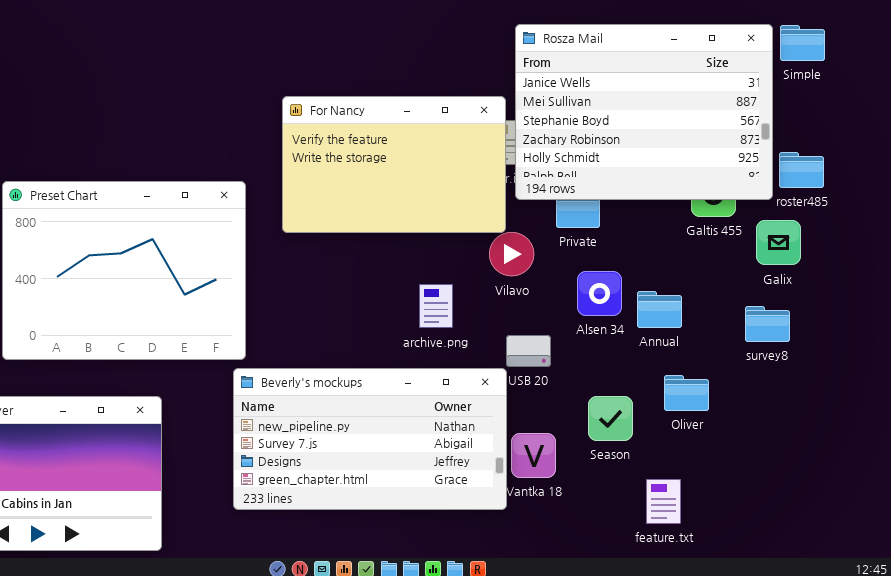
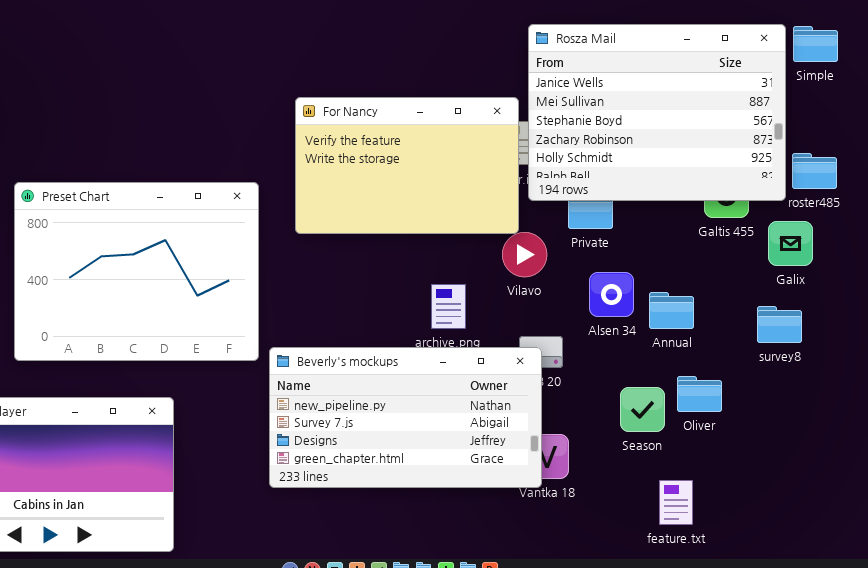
Beverly's mockups: [233,368,507,510] -> [269,347,542,488], moved
Season: [588,396,633,441] -> [620,387,665,432], moved

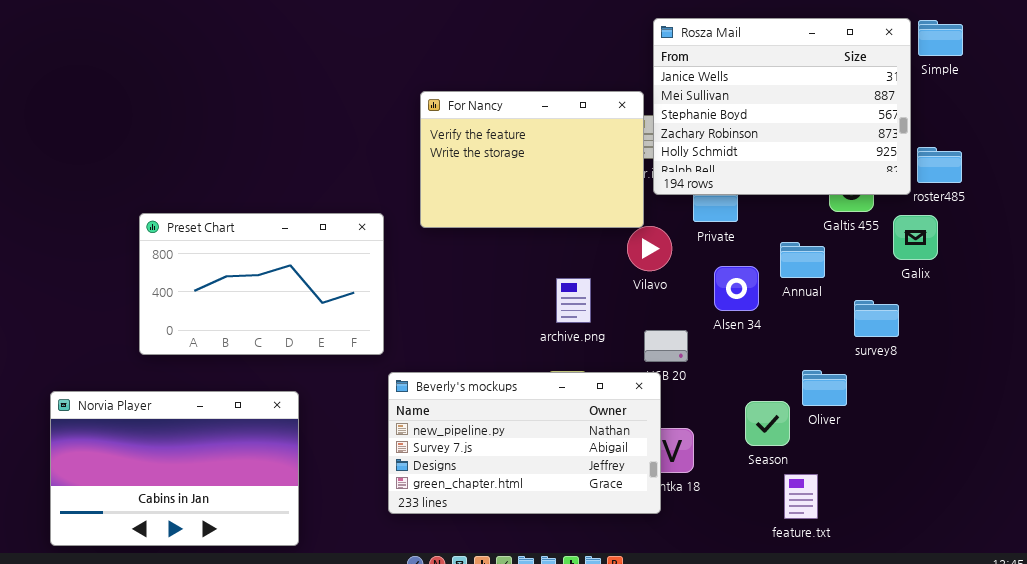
Preset Chart: [14,182,259,361] -> [139,213,384,355], resized
Annual: [649,292,694,329] -> [780,242,825,278], moved
survey8: [757,306,802,343] -> [854,300,899,337], moved
Beverly's mockups: [269,347,542,488] -> [388,372,661,514], moved
Season: [620,387,665,432] -> [745,401,790,446], moved

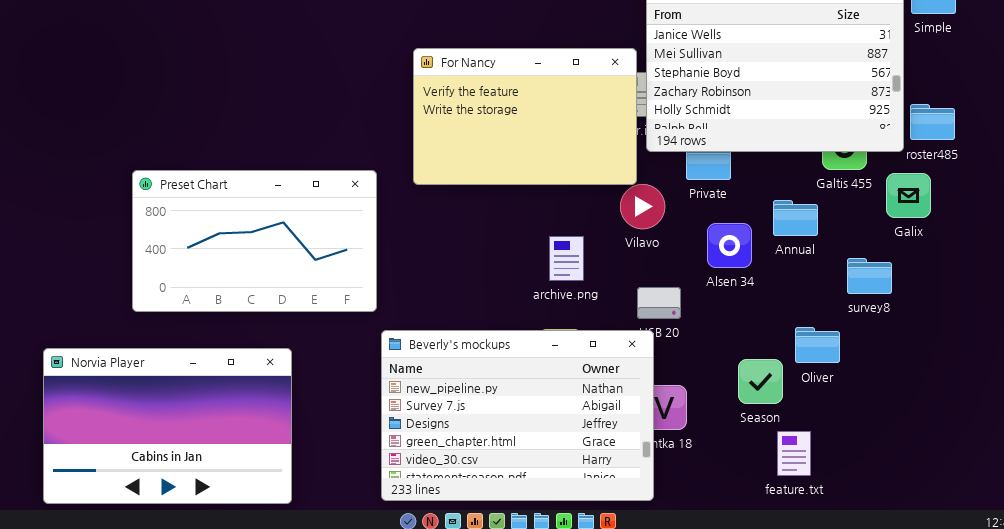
Beverly's mockups: [388,372,661,514] -> [381,330,654,501], resized

